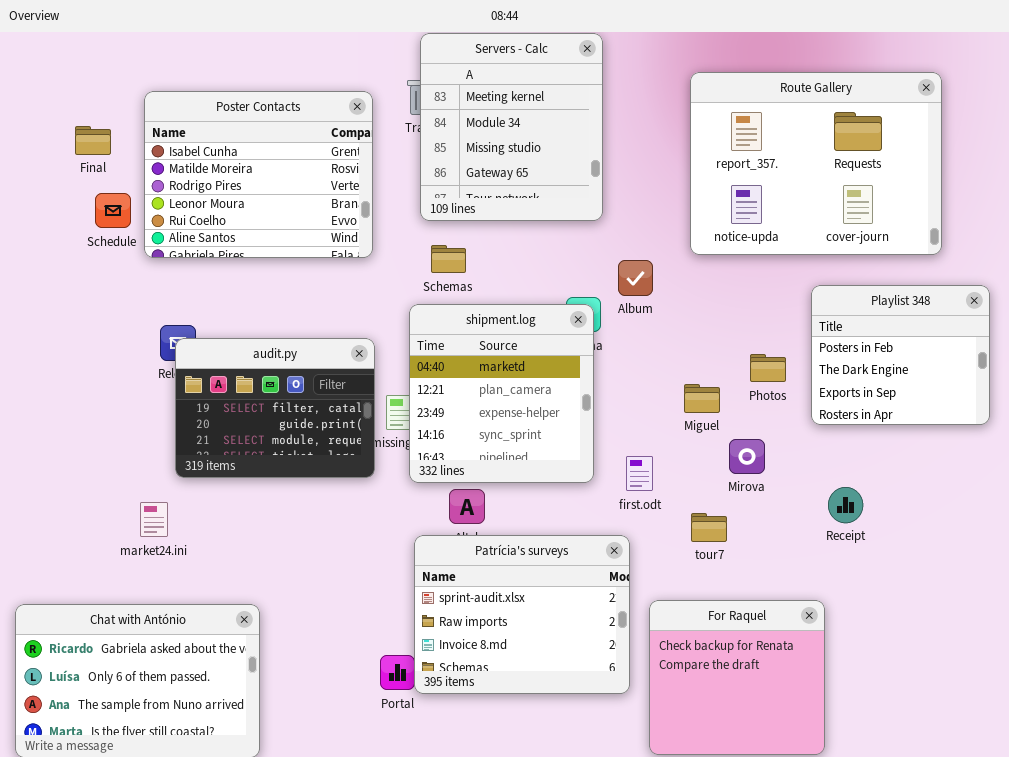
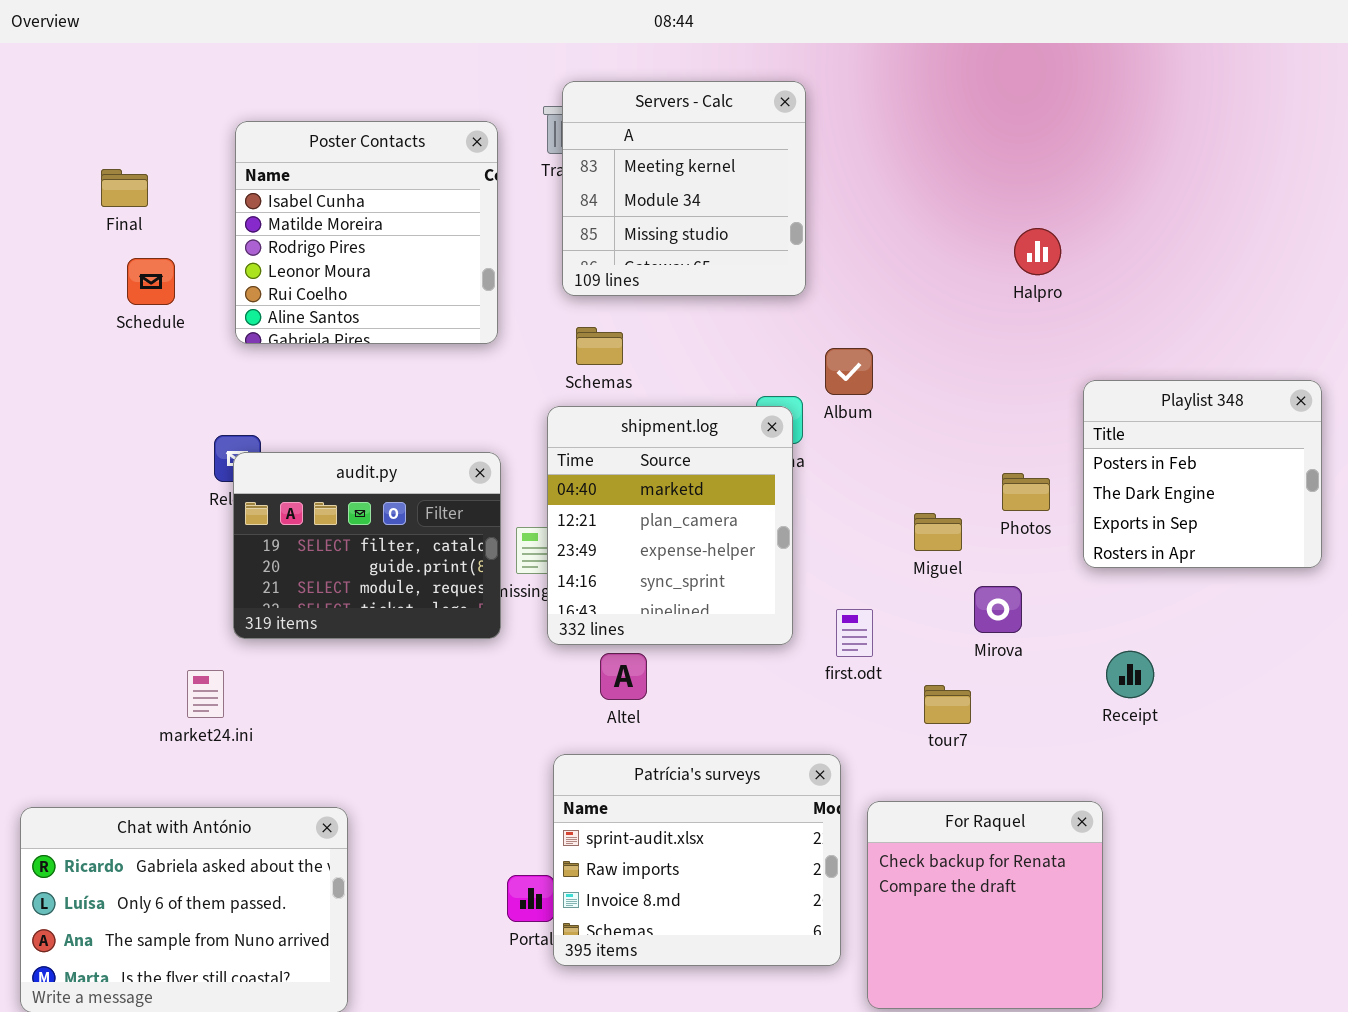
Servers - Calc: [420,33,603,221] -> [562,81,806,296], resized
Route Gallery: [690,72,942,255] -> none, closed
Poster Contacts: [144,91,373,258] -> [235,121,498,344], resized
Patrícia's surveys: [414,535,630,694] -> [553,754,841,966], moved

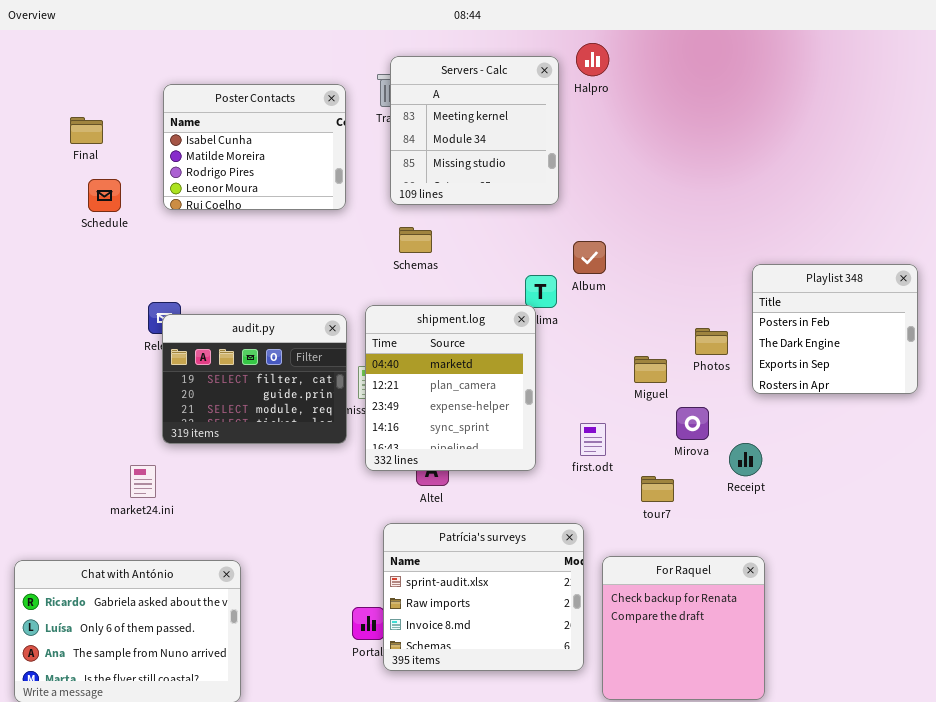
Poster Contacts: [235,121,498,344] -> [163,84,346,210], resized
Halpro: [1014,228,1061,275] -> [576,43,609,76], moved
shipment.log: [547,406,793,645] -> [365,305,536,471], moved
Receipt: [1106,651,1154,698] -> [729,443,762,476], moved

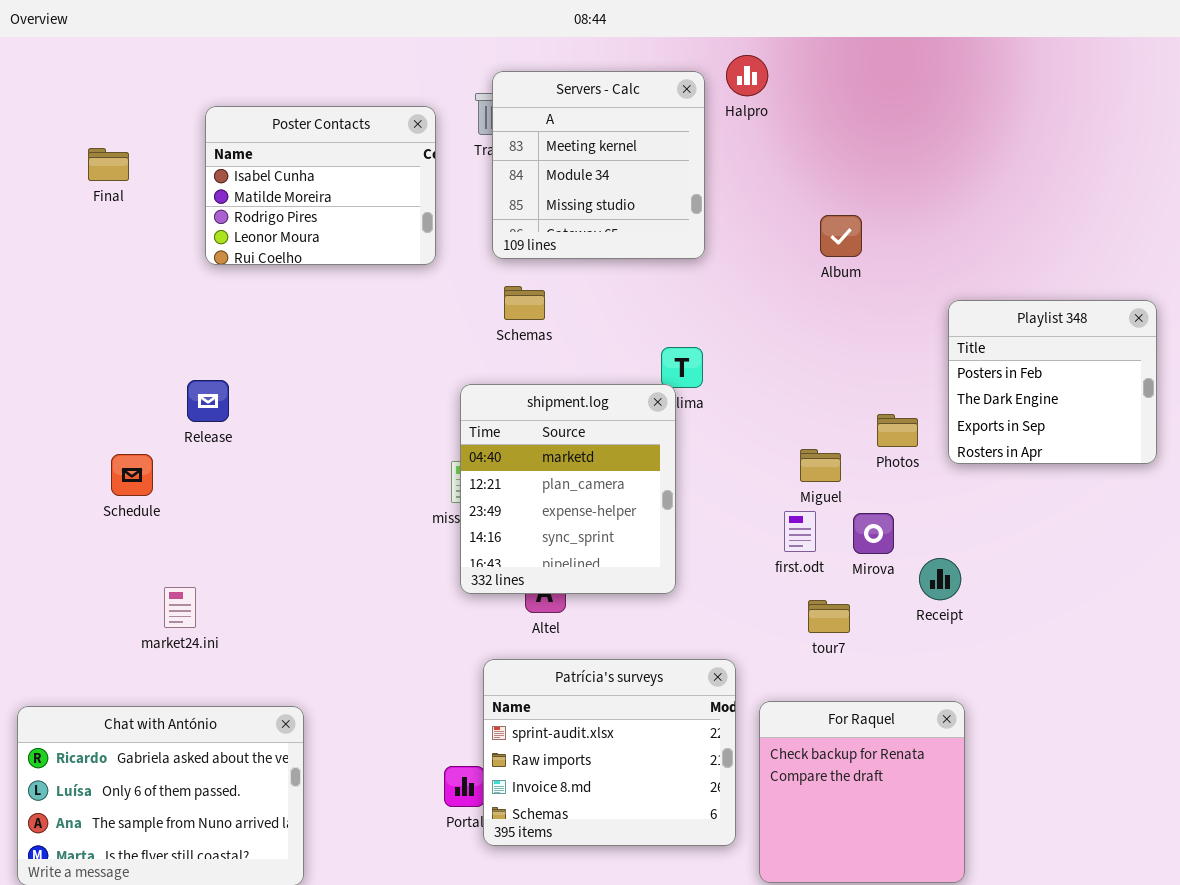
Schedule: [88,179,121,212] -> [111,454,153,496], moved
Album: [573,241,606,274] -> [820,215,862,257], moved
Playlist 348: [752,264,918,394] -> [948,300,1157,464], moved
audit.py: [162,314,347,444] -> none, closed
first.odt: [580,423,606,456] -> [784,511,816,552], moved

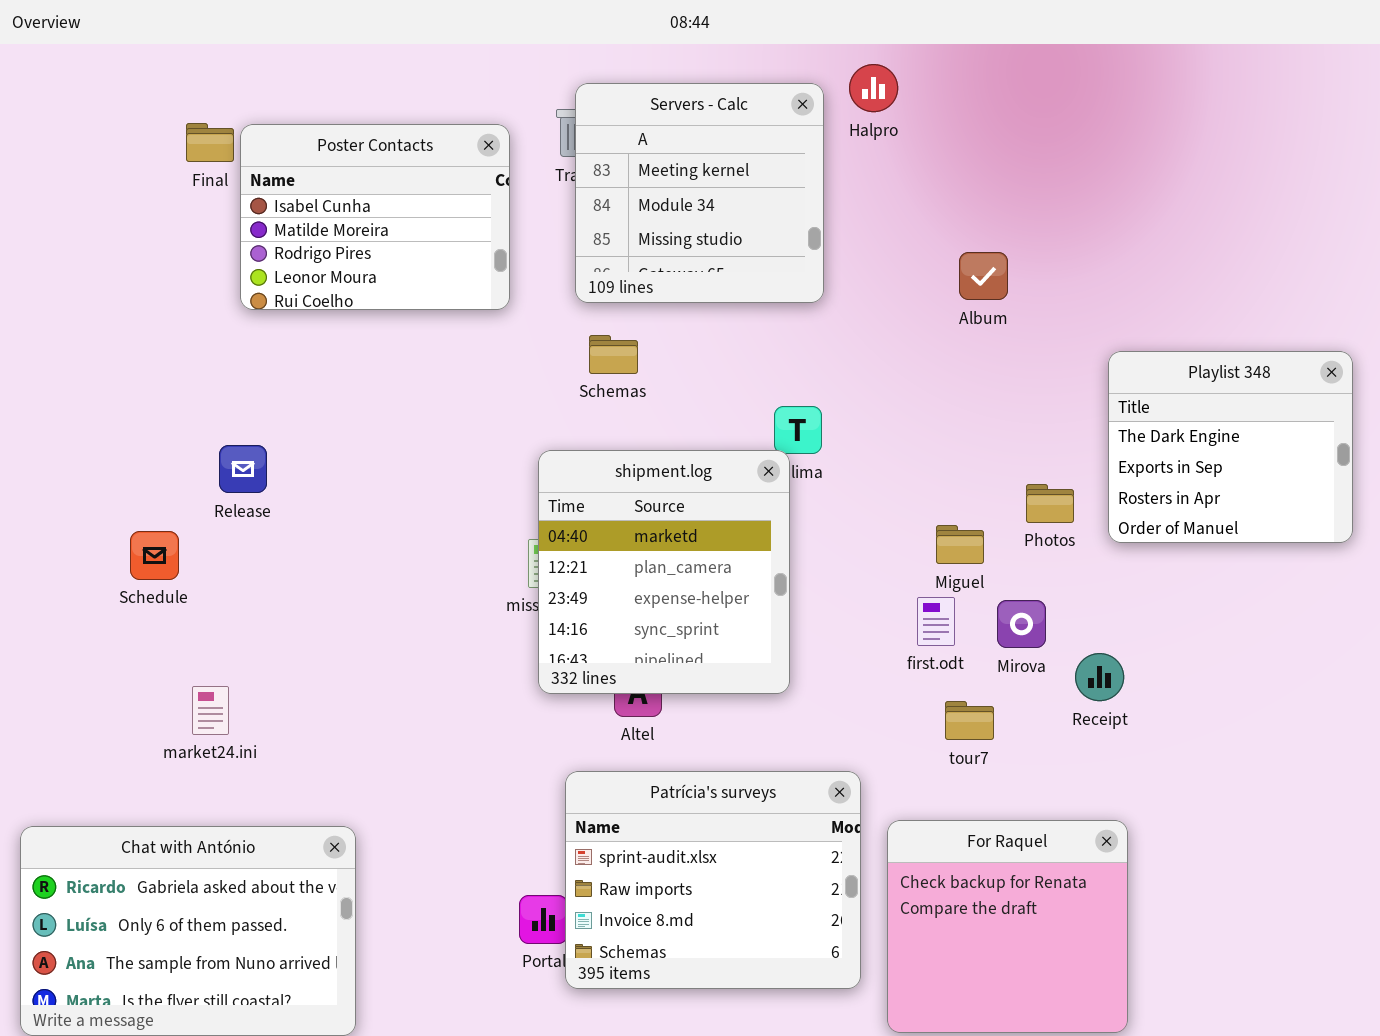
Final: [88,148,129,181] -> [186,123,234,162], moved
Playlist 348: [948,300,1157,464] -> [1108,351,1353,543], scrolled down 1 row

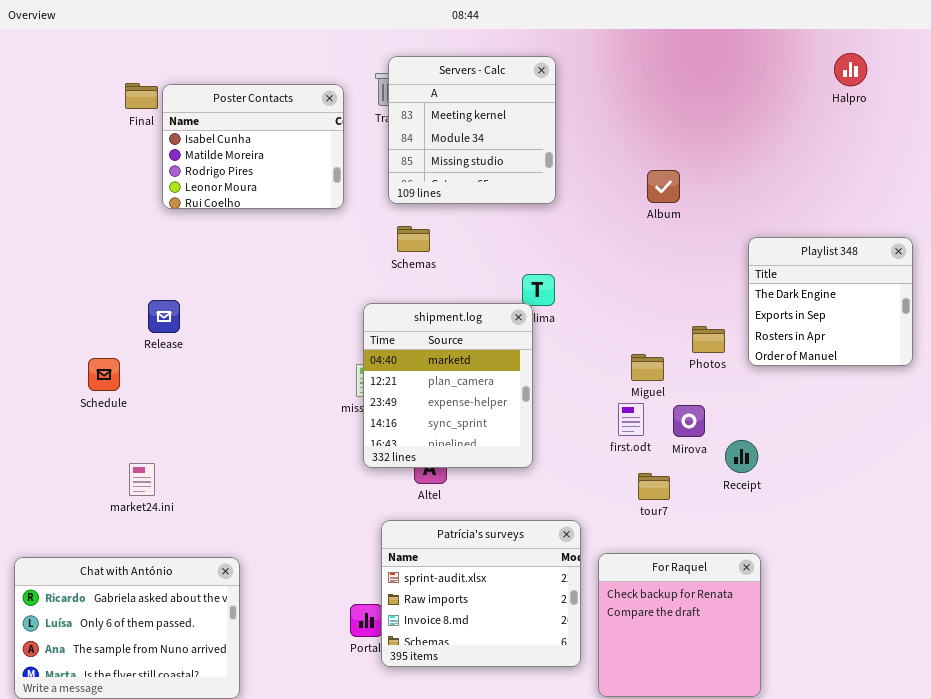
Halpro: [849,64,898,112] -> [834,53,867,86], moved

